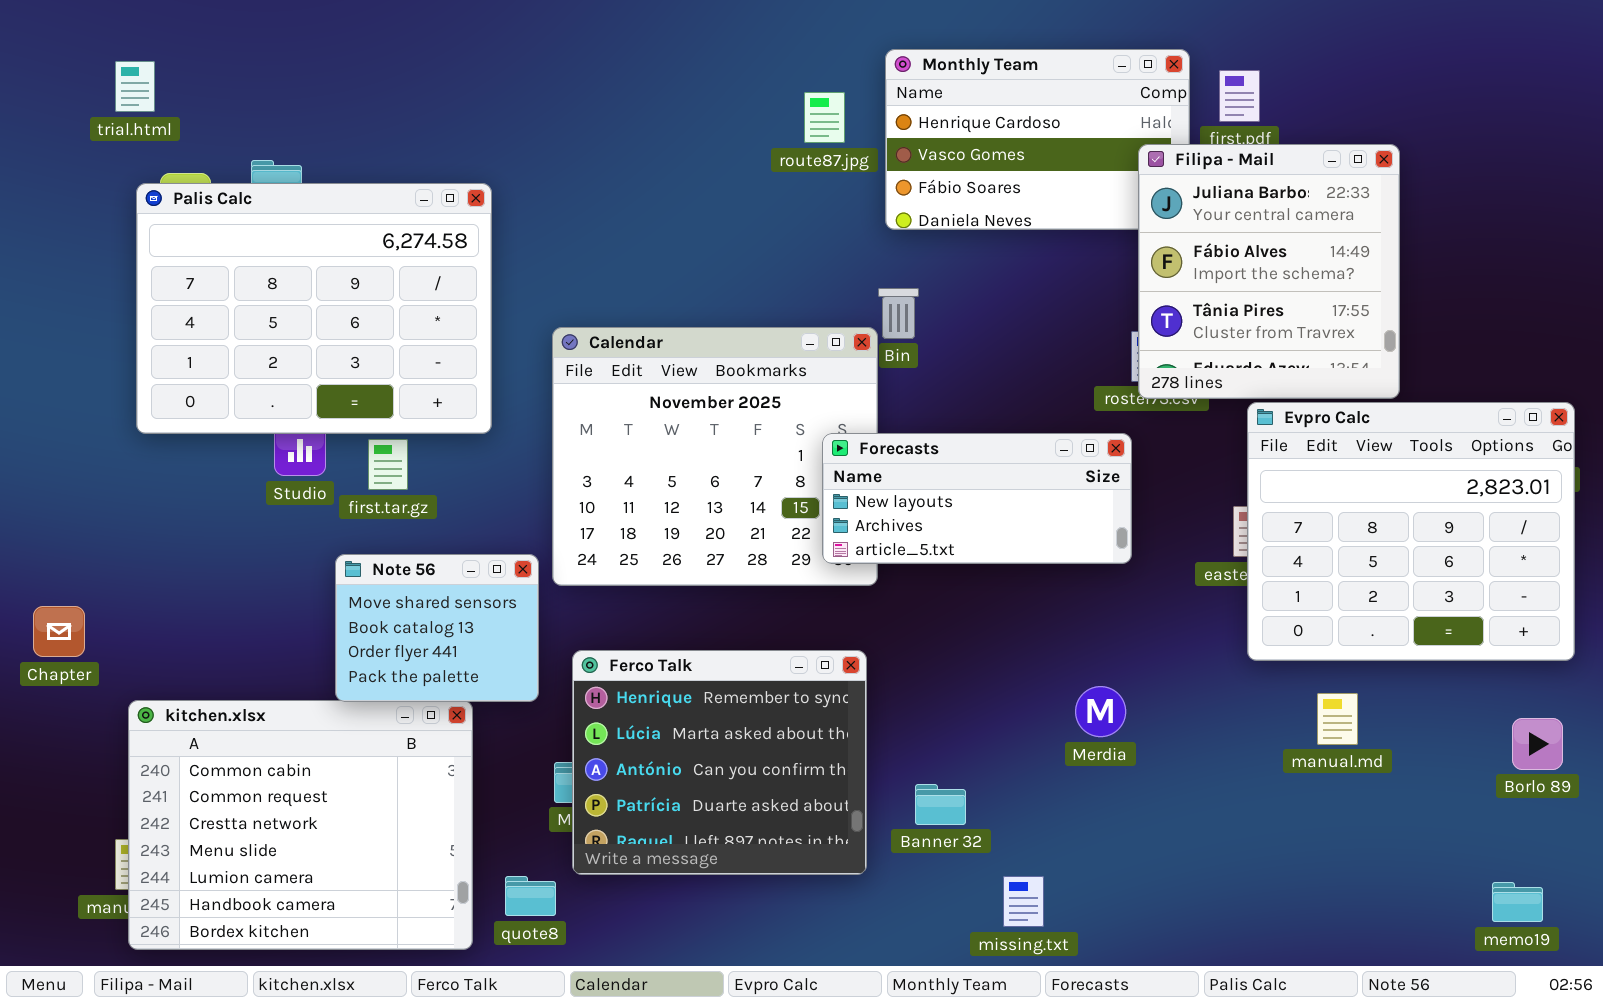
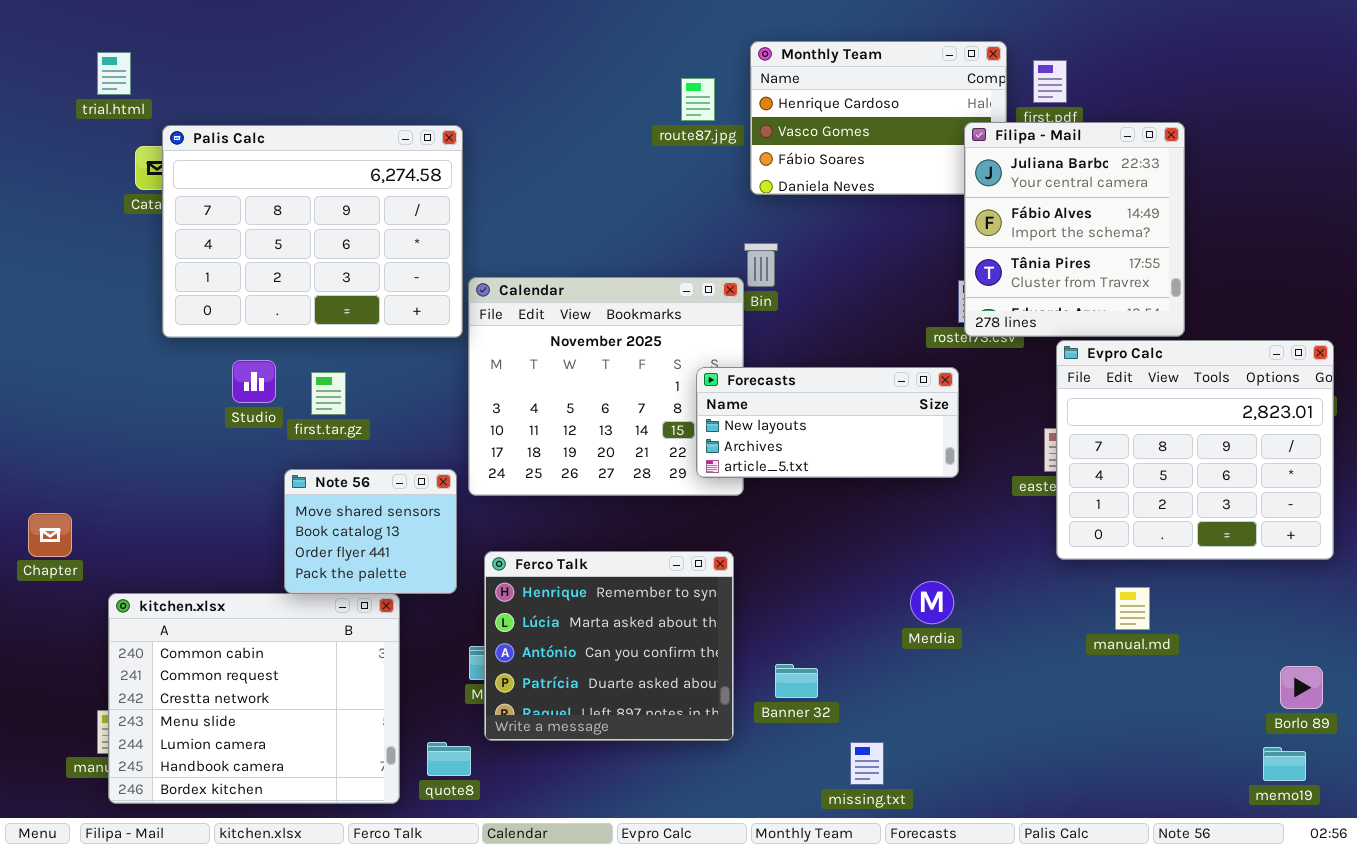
Palis Calc: [136,183,492,434] -> [162,125,463,338], moved
Borlo 89: [1512,718,1563,770] -> [1280,666,1323,709], moved

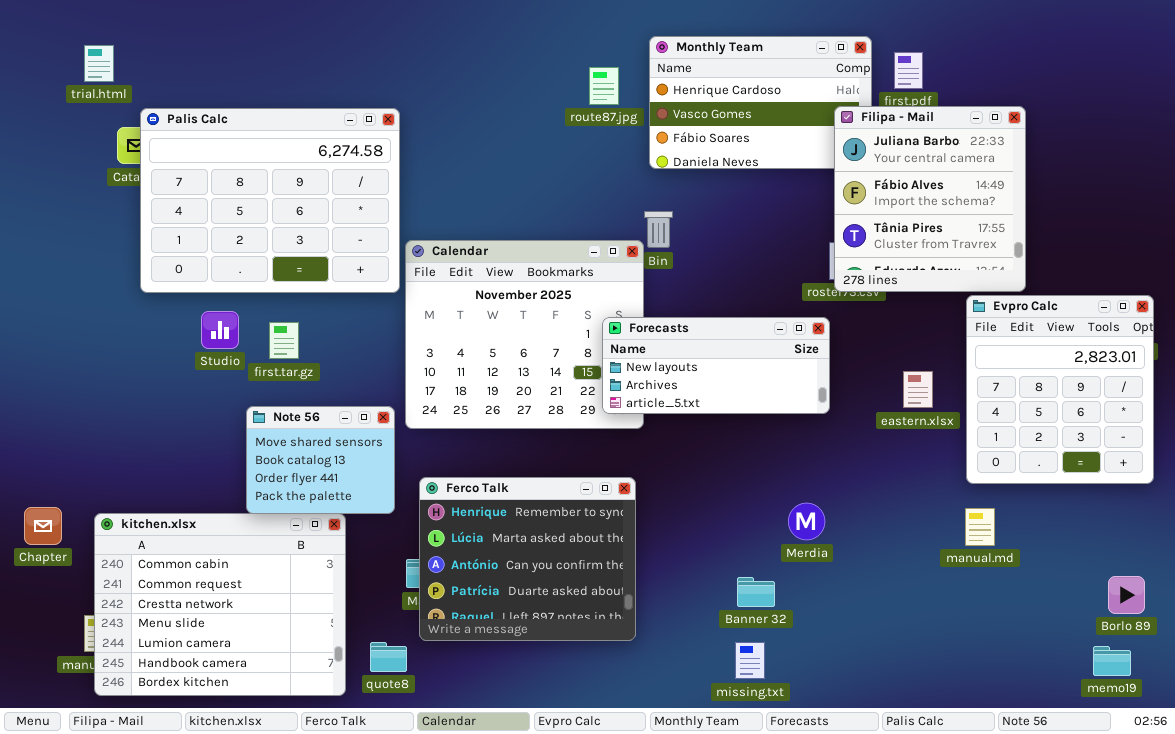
Evpro Calc: [1056,340,1334,560] -> [966,295,1154,484], resized
Chapter: [28,513,72,557] -> [24,507,62,545], moved
Banner 32: [775,664,818,698] -> [737,577,775,607], moved

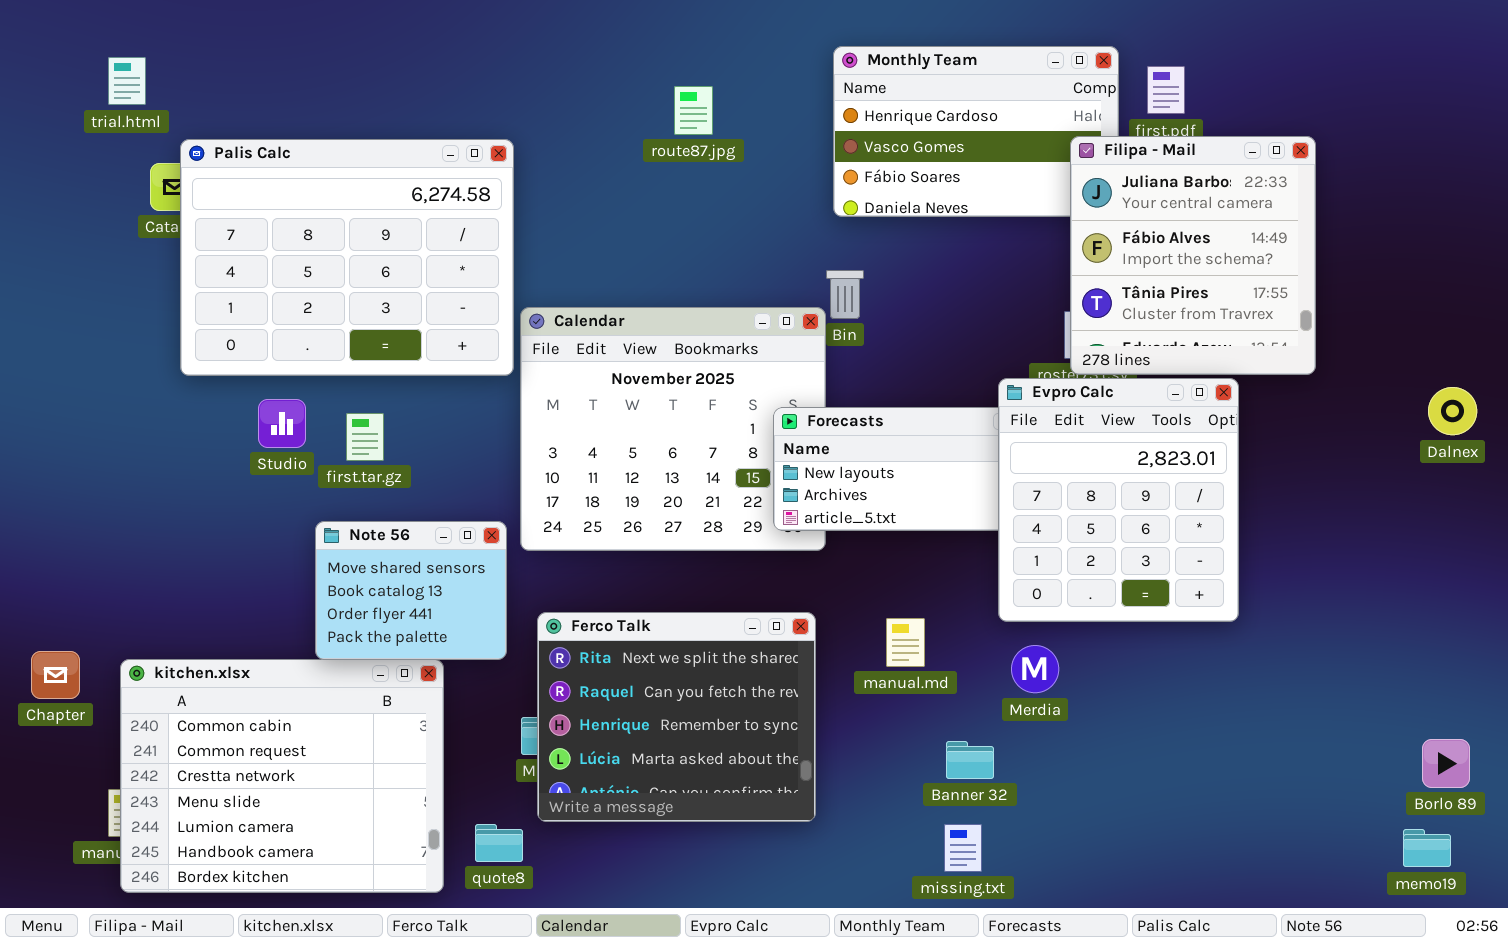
route87.jpg: [589,67,619,105] -> [674,86,713,135], moved
Evpro Calc: [966,295,1154,484] -> [998,378,1239,622], moved
Ferco Talk: [419,477,636,641] -> [537,612,816,822], scrolled up 2 rows
manual.md: [965,508,995,546] -> [886,618,925,667], moved

